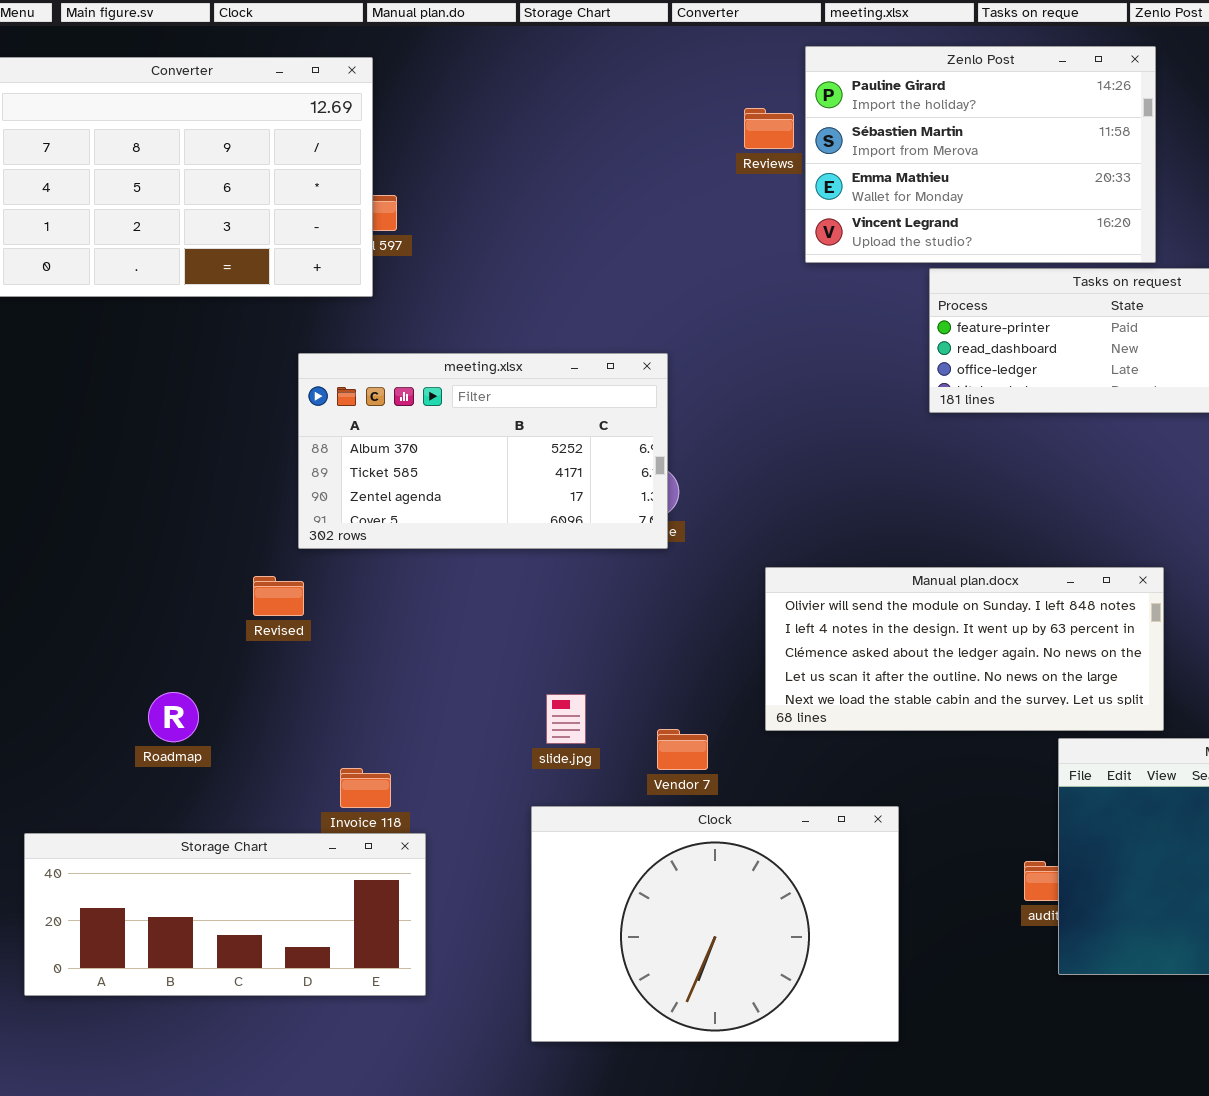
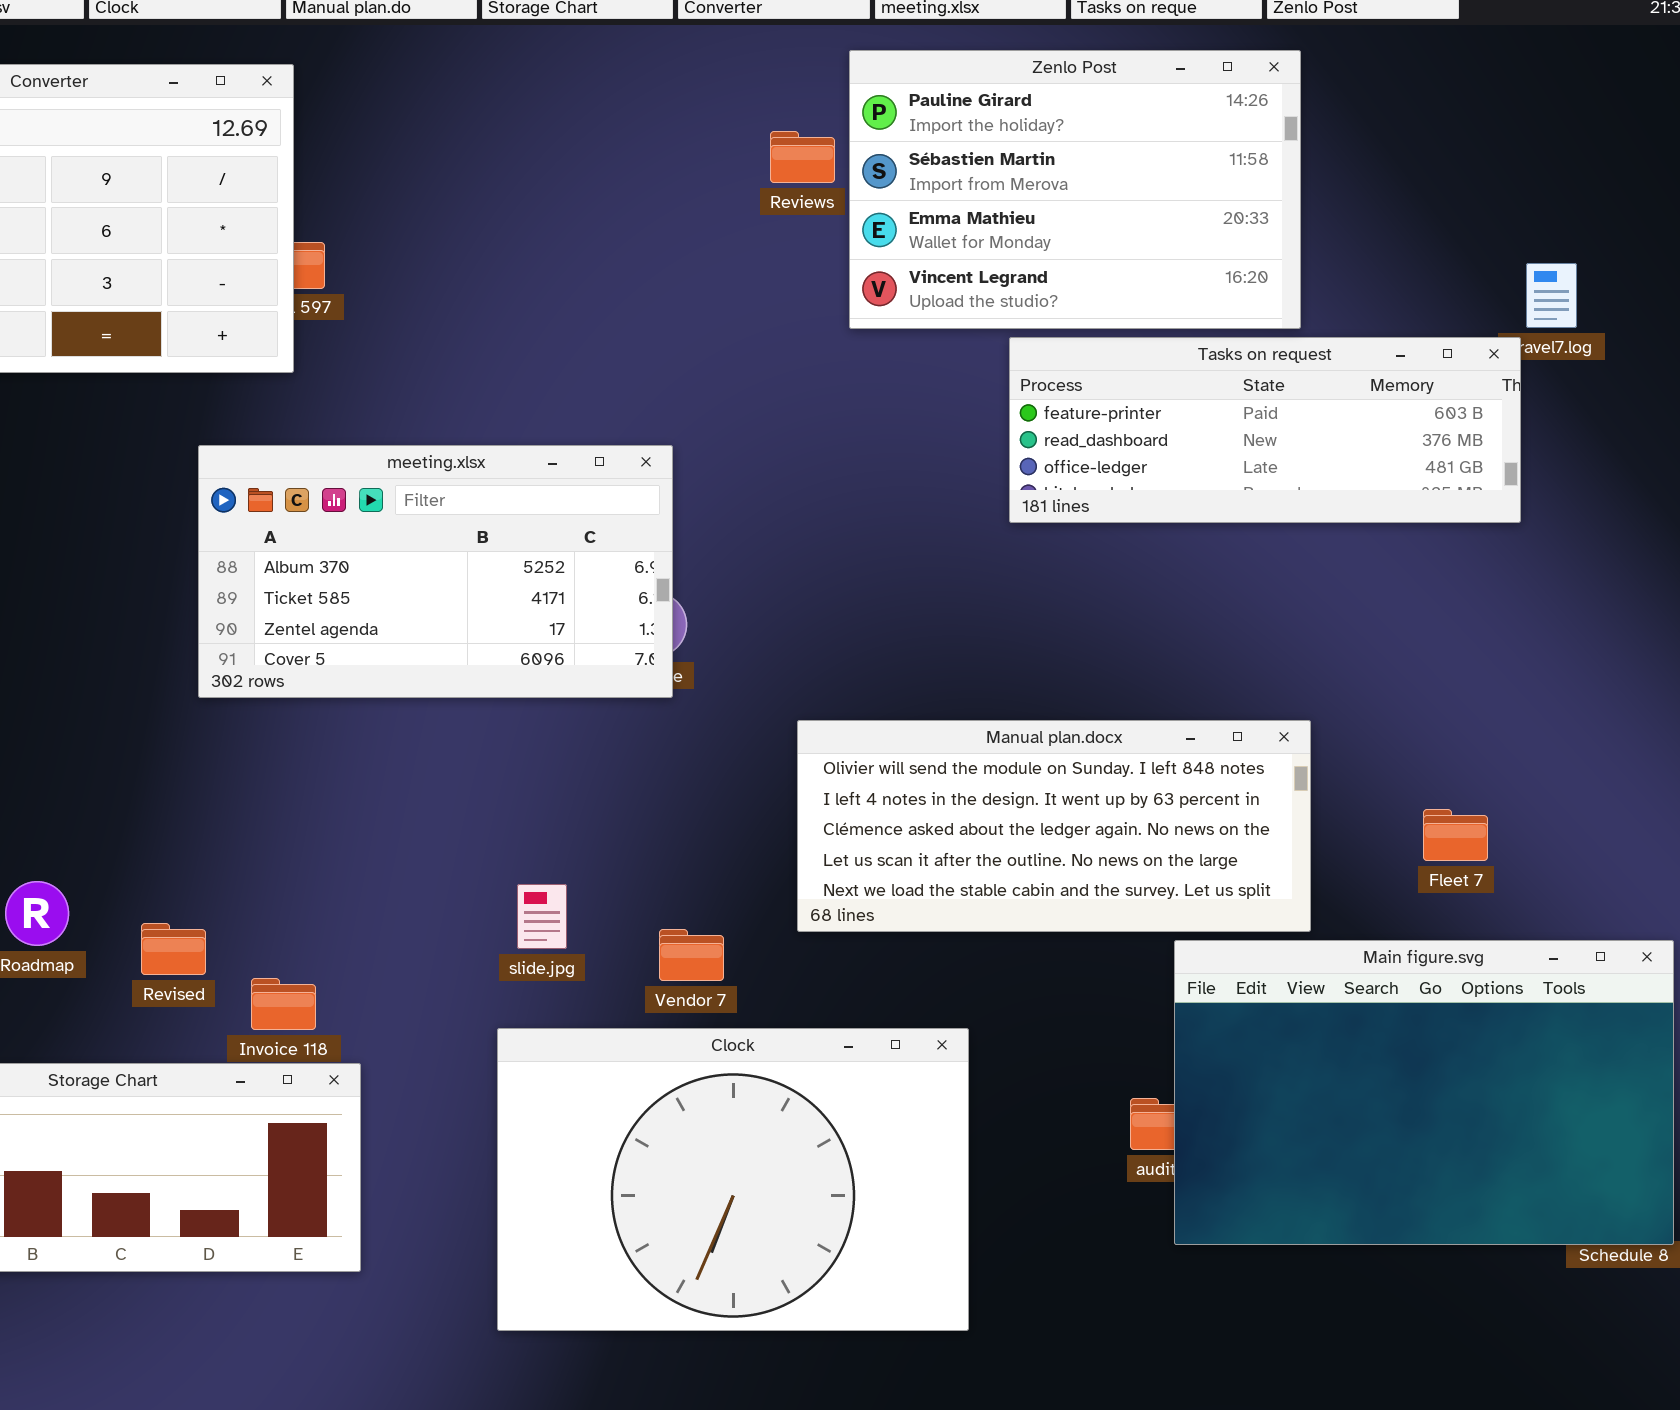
Revised: [253,576,304,616] -> [141,923,206,975], moved

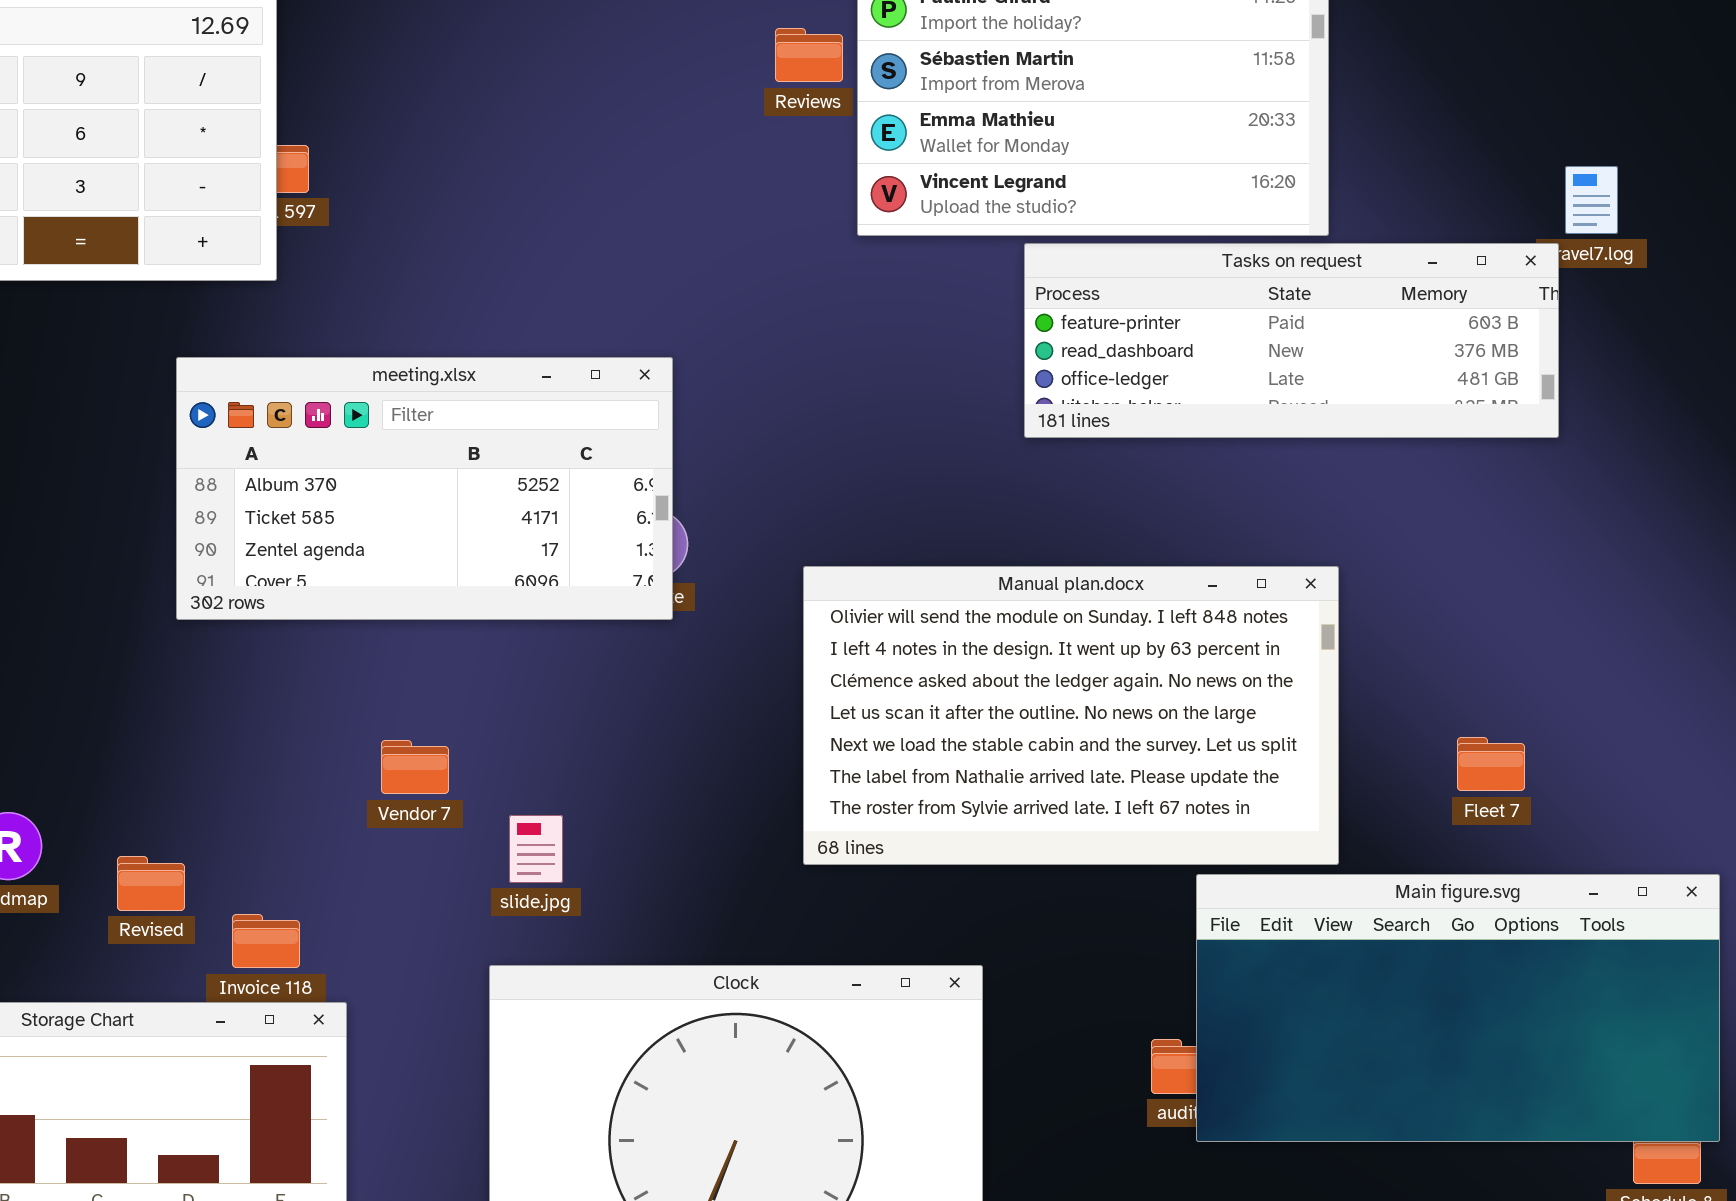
Manual plan.docx: [797,720,1311,932] -> [803,566,1339,865], resized
Vendor 7: [659,929,724,981] -> [381,740,449,794], moved
Main figure.svg: [1174,940,1674,1245] -> [1196,874,1720,1142], resized

